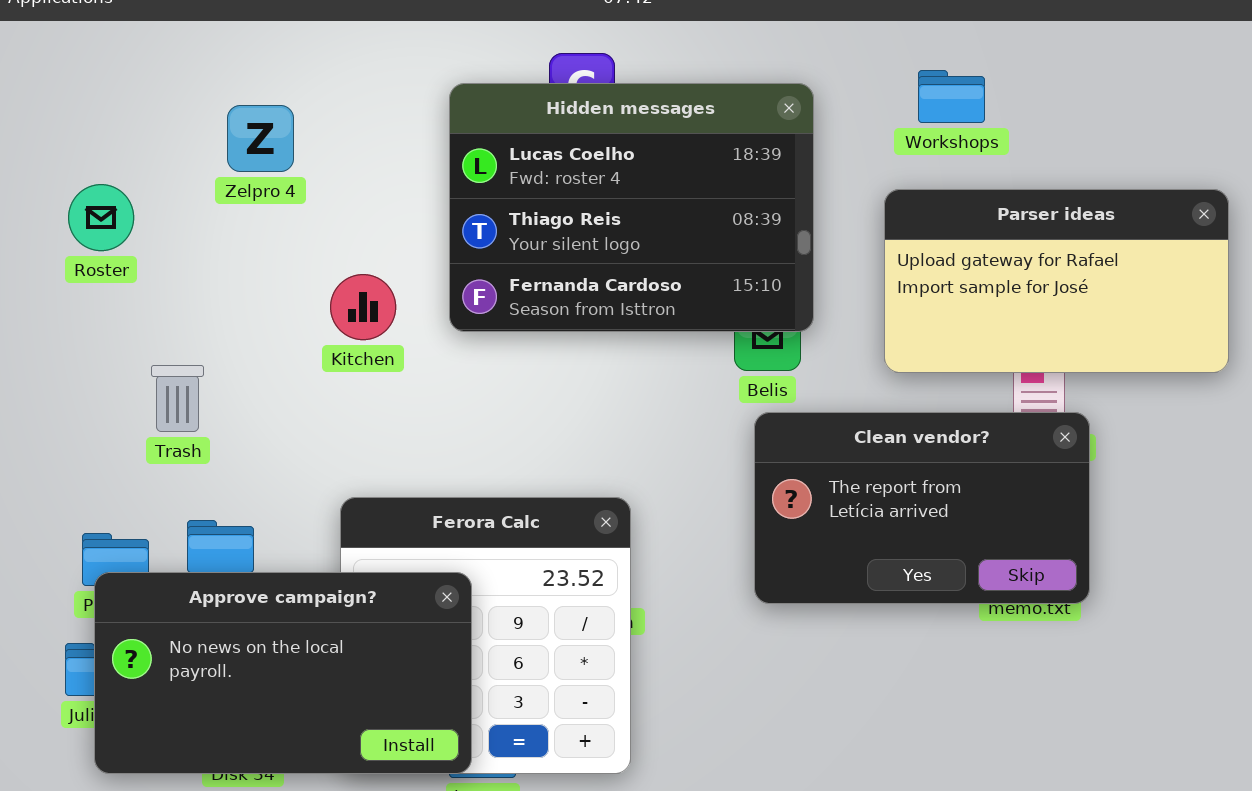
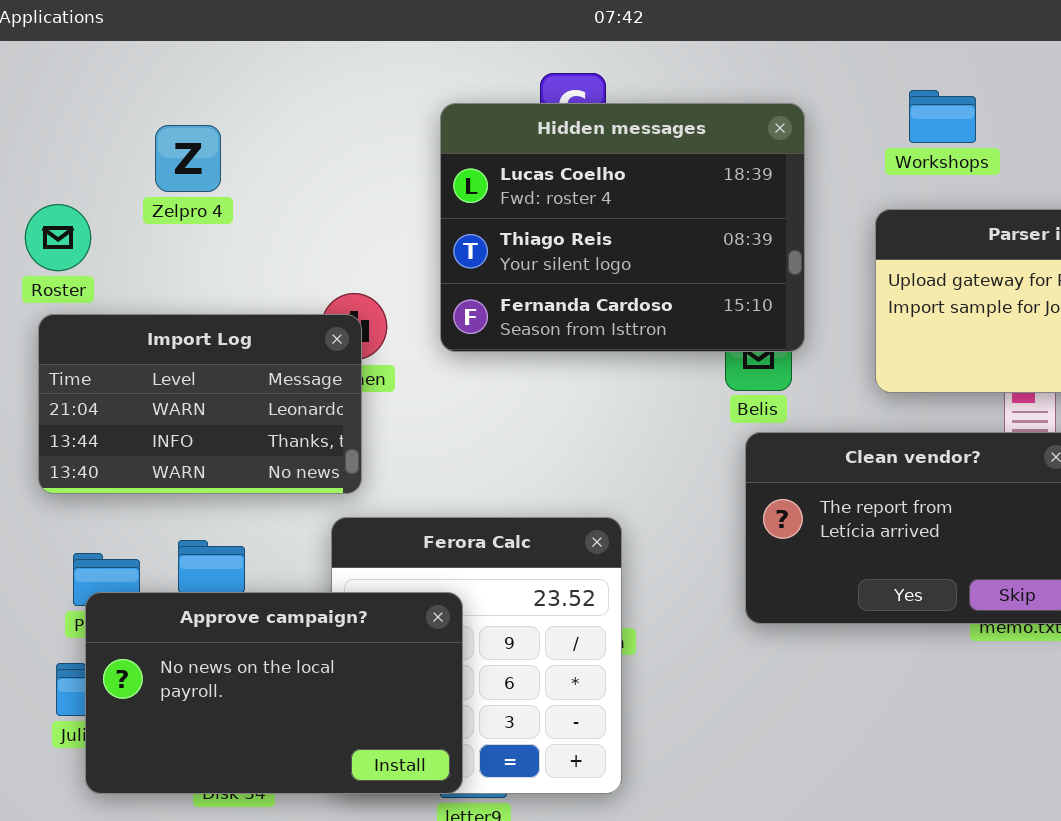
Zelpro 4: [227,105,294,172] -> [155,125,221,192], moved
Roster: [68,184,134,251] -> [25,204,91,271], moved
Import Log: none -> [38,314,362,494], opened

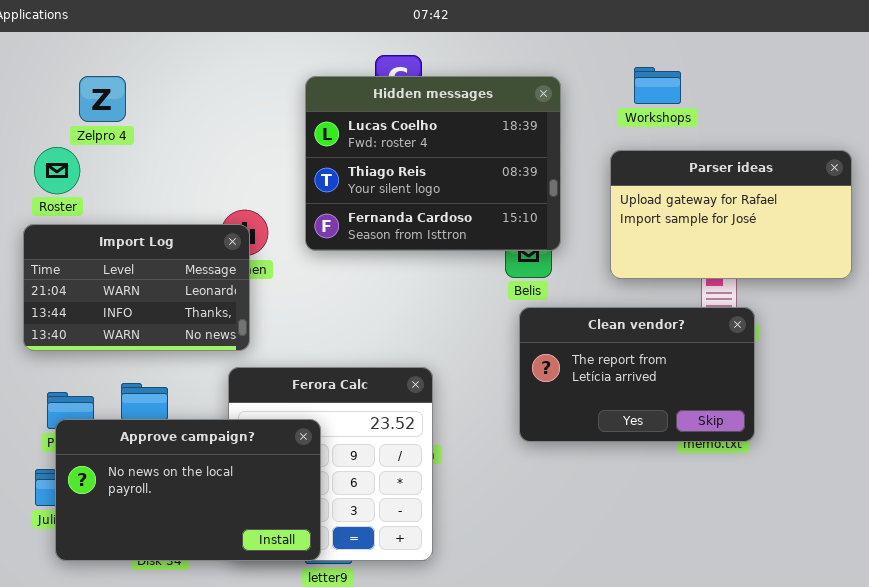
Zelpro 4: [155,125,221,192] -> [79,76,126,122], moved
Roster: [25,204,91,271] -> [34,147,80,194], moved

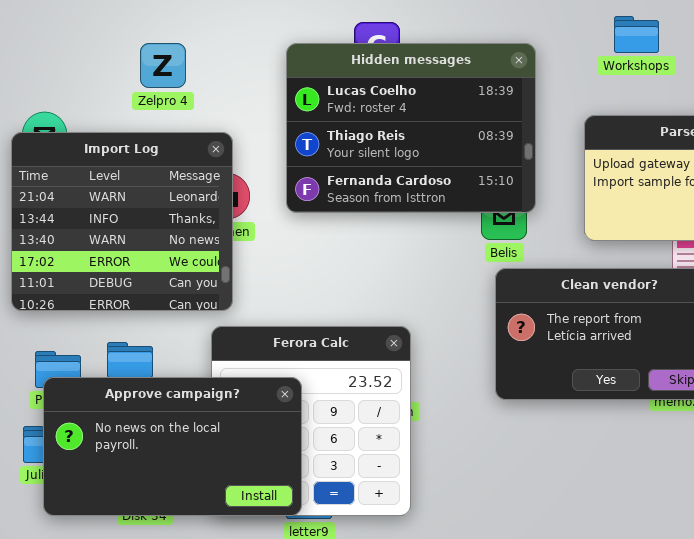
Workshops: [634,67,681,104] -> [614,16,659,53], moved
Zelpro 4: [79,76,126,122] -> [140,43,186,88], moved
Import Log: [23,224,250,351] -> [11,132,233,311], resized

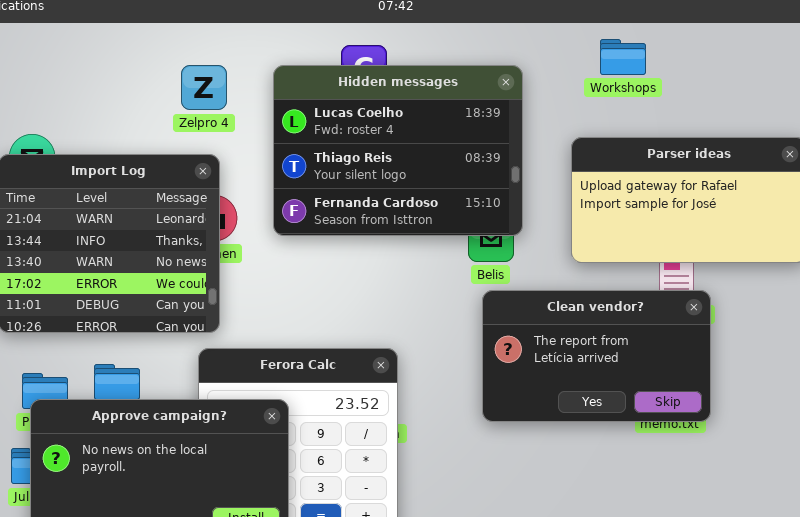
Zelpro 4: [140,43,186,88] -> [181,65,227,110], moved

